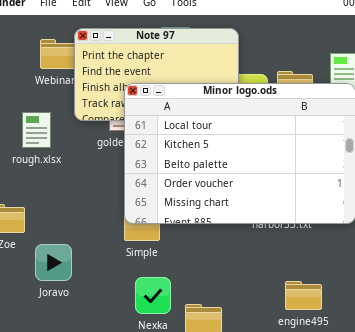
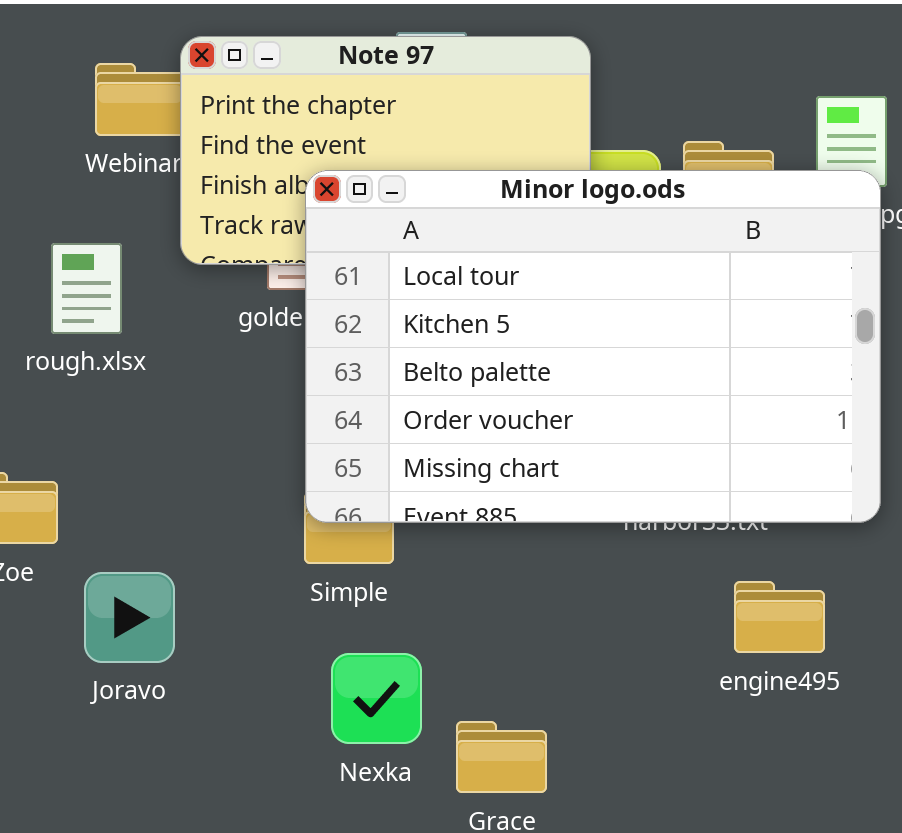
engine495: [285,281,322,310] -> [734,581,825,653], moved

